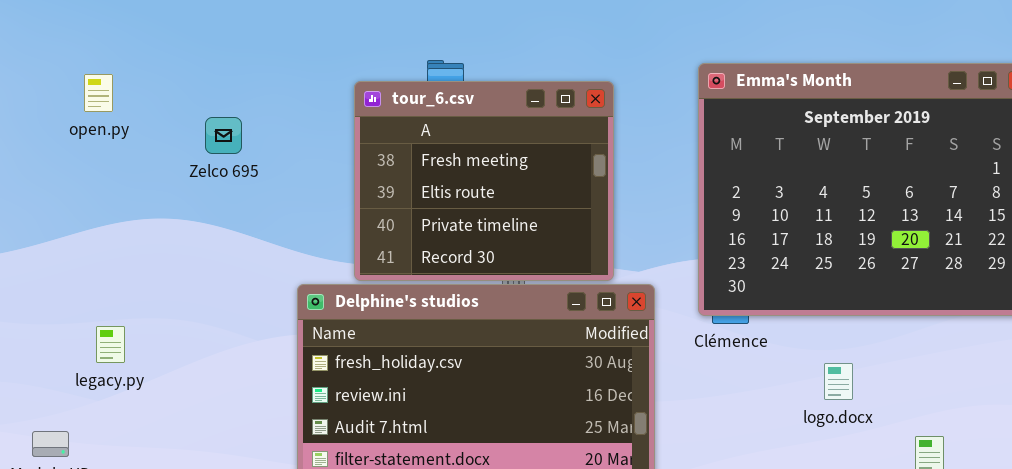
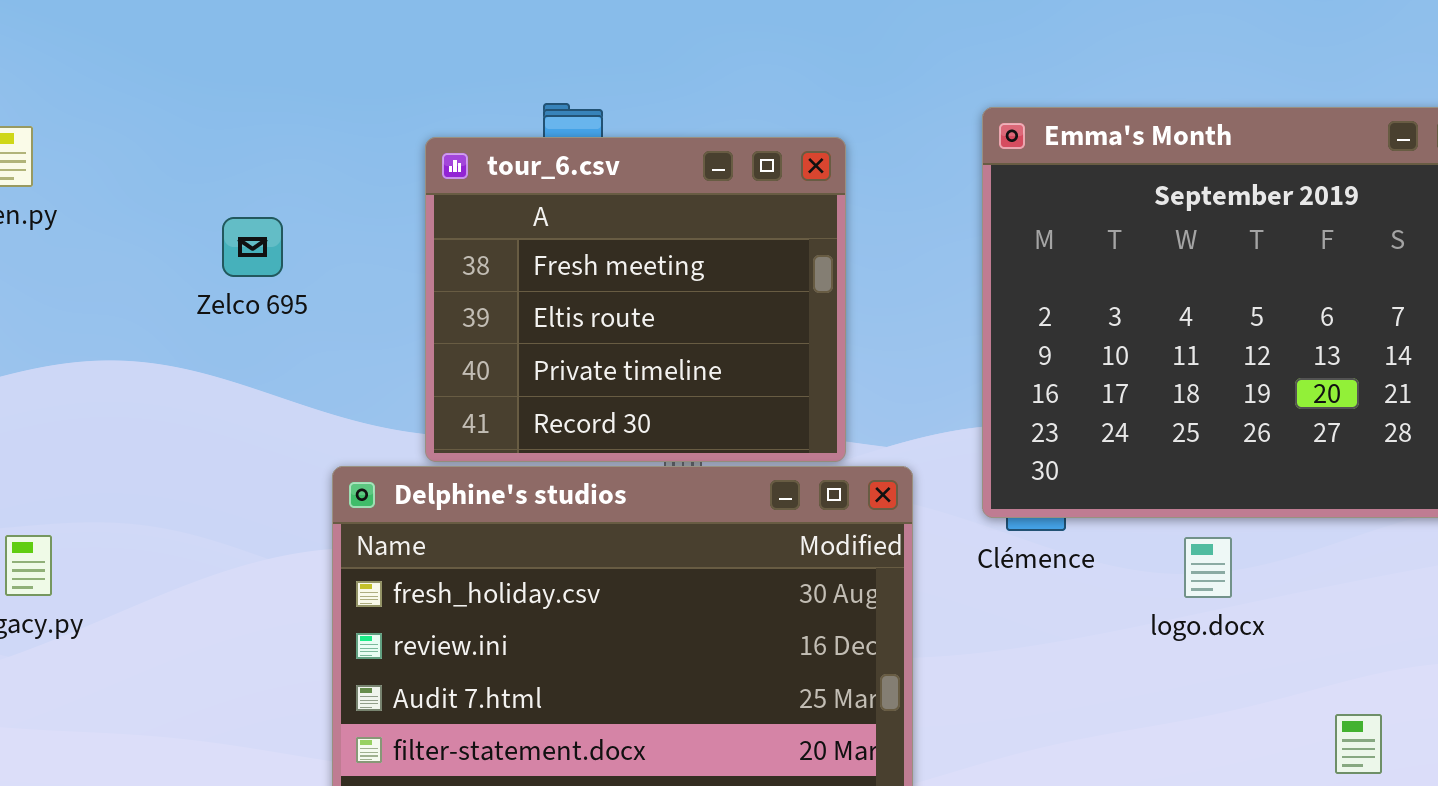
Zelco 695: [205,117,242,154] -> [222,217,283,277], moved
logo.docx: [824,363,853,400] -> [1184,537,1232,598], moved

